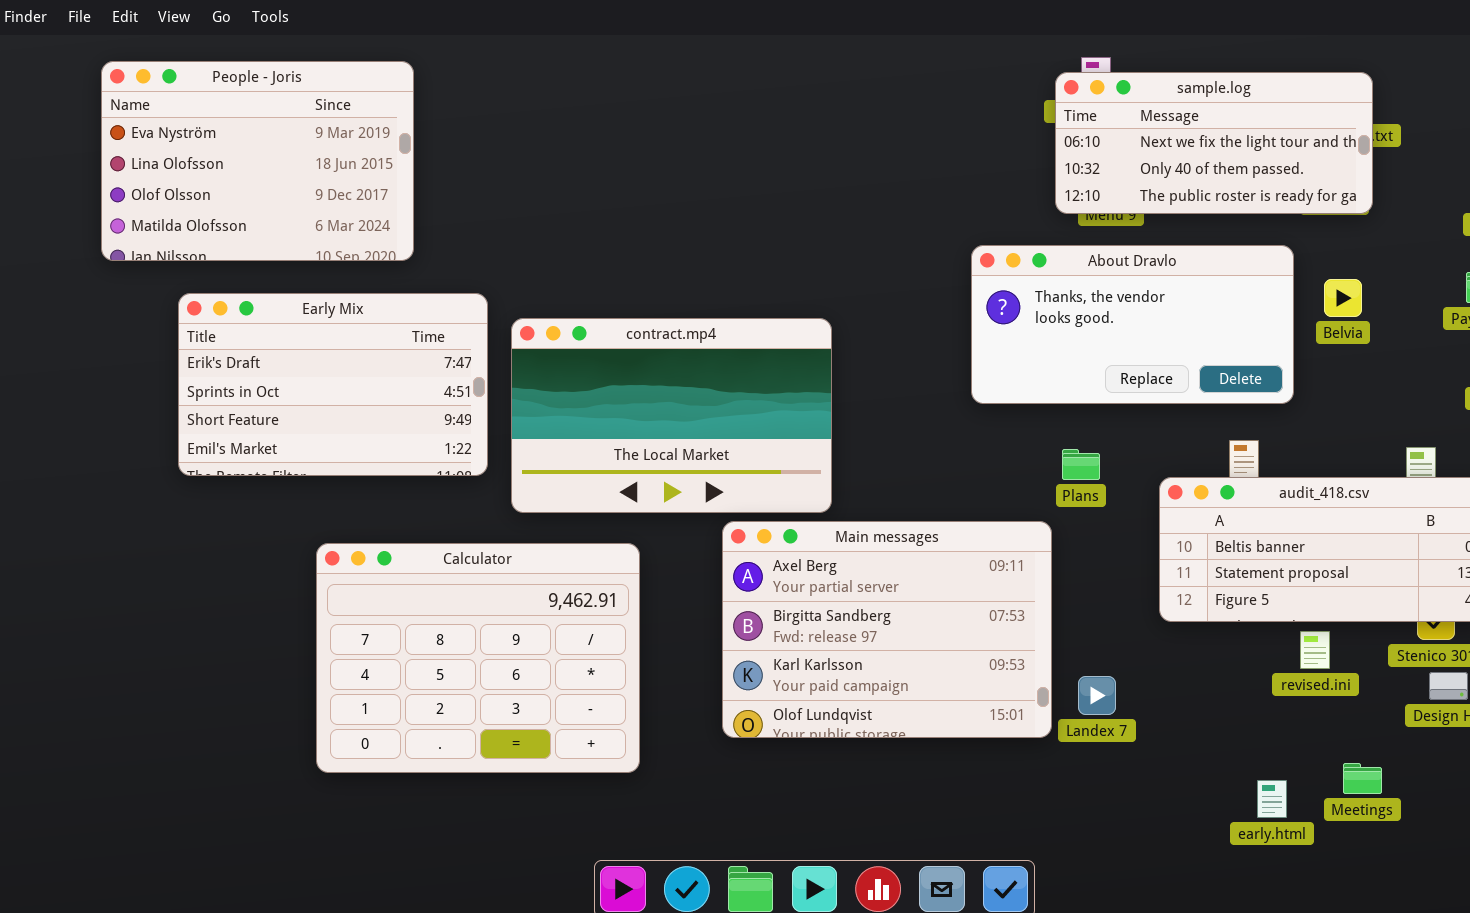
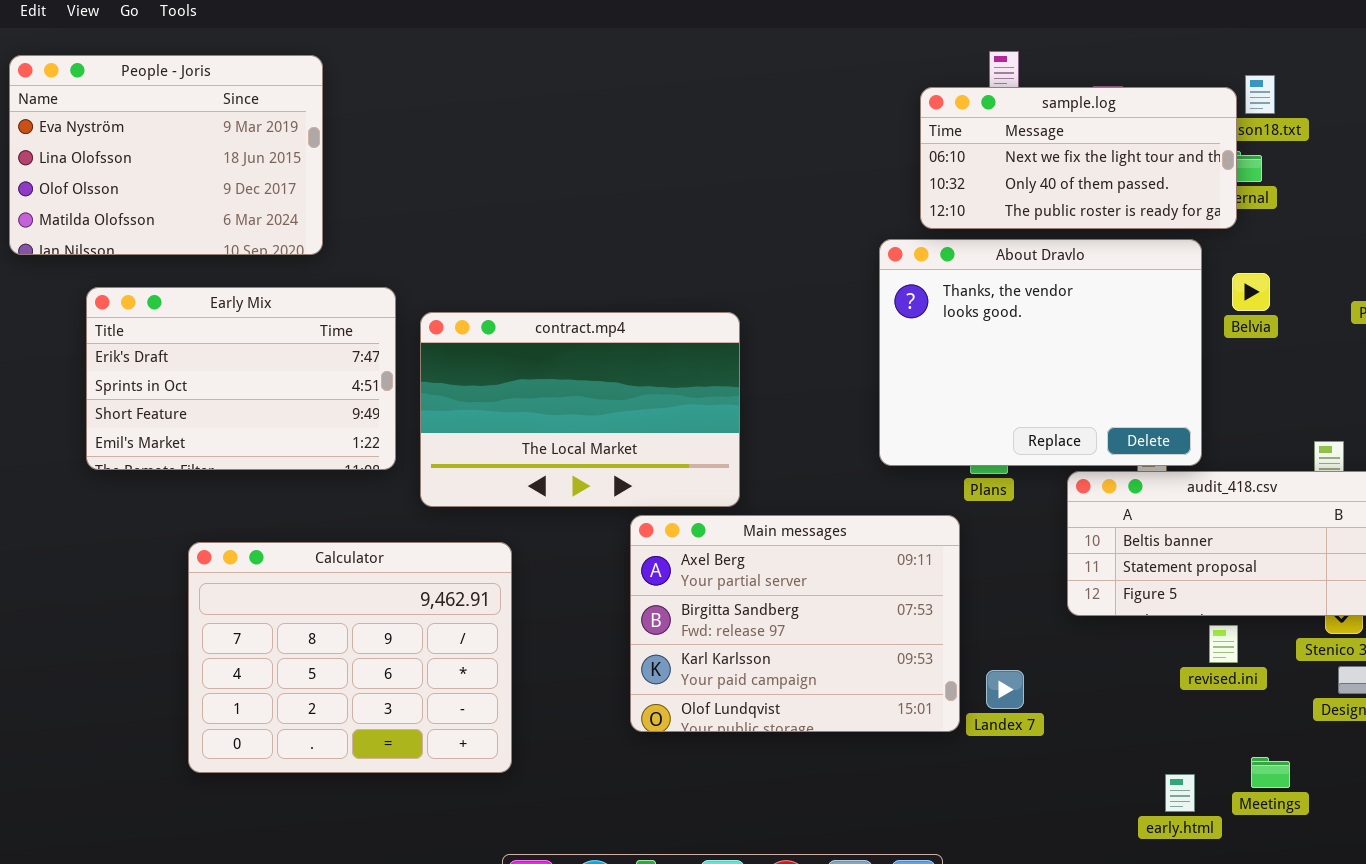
sample.log: [1055,72,1373,214] -> [920,87,1237,229], moved
About Dravlo: [971,245,1294,404] -> [879,239,1202,466], resized
Calculator: [316,543,640,773] -> [188,542,512,773], moved

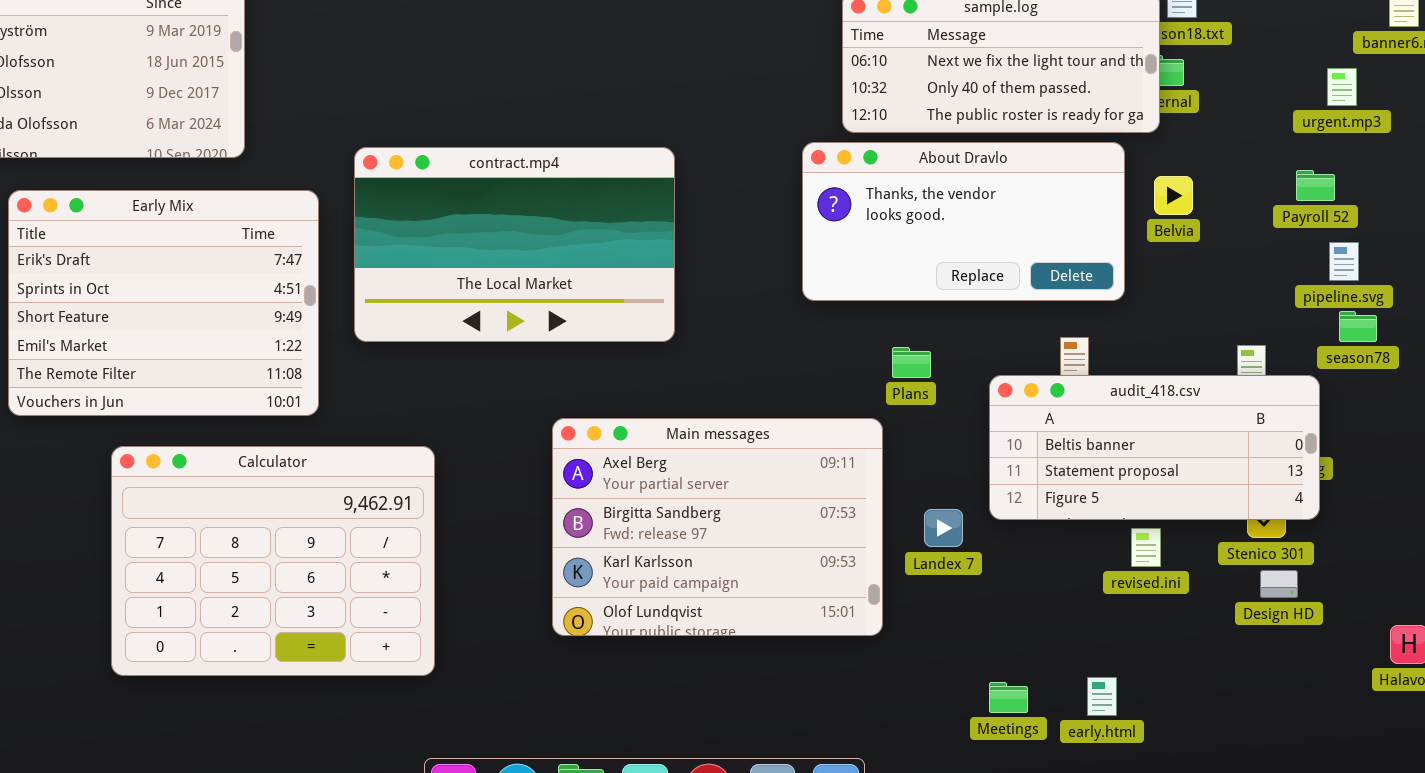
About Dravlo: [879,239,1202,466] -> [802,142,1125,301], resized
Early Mix: [86,287,396,470] -> [8,190,319,416], resized
contract.mp4: [420,312,740,507] -> [354,147,675,342], moved
Landex 7: [986,670,1024,709] -> [924,509,963,547], moved
Meetings: [1251,757,1290,788] -> [989,682,1028,713], moved

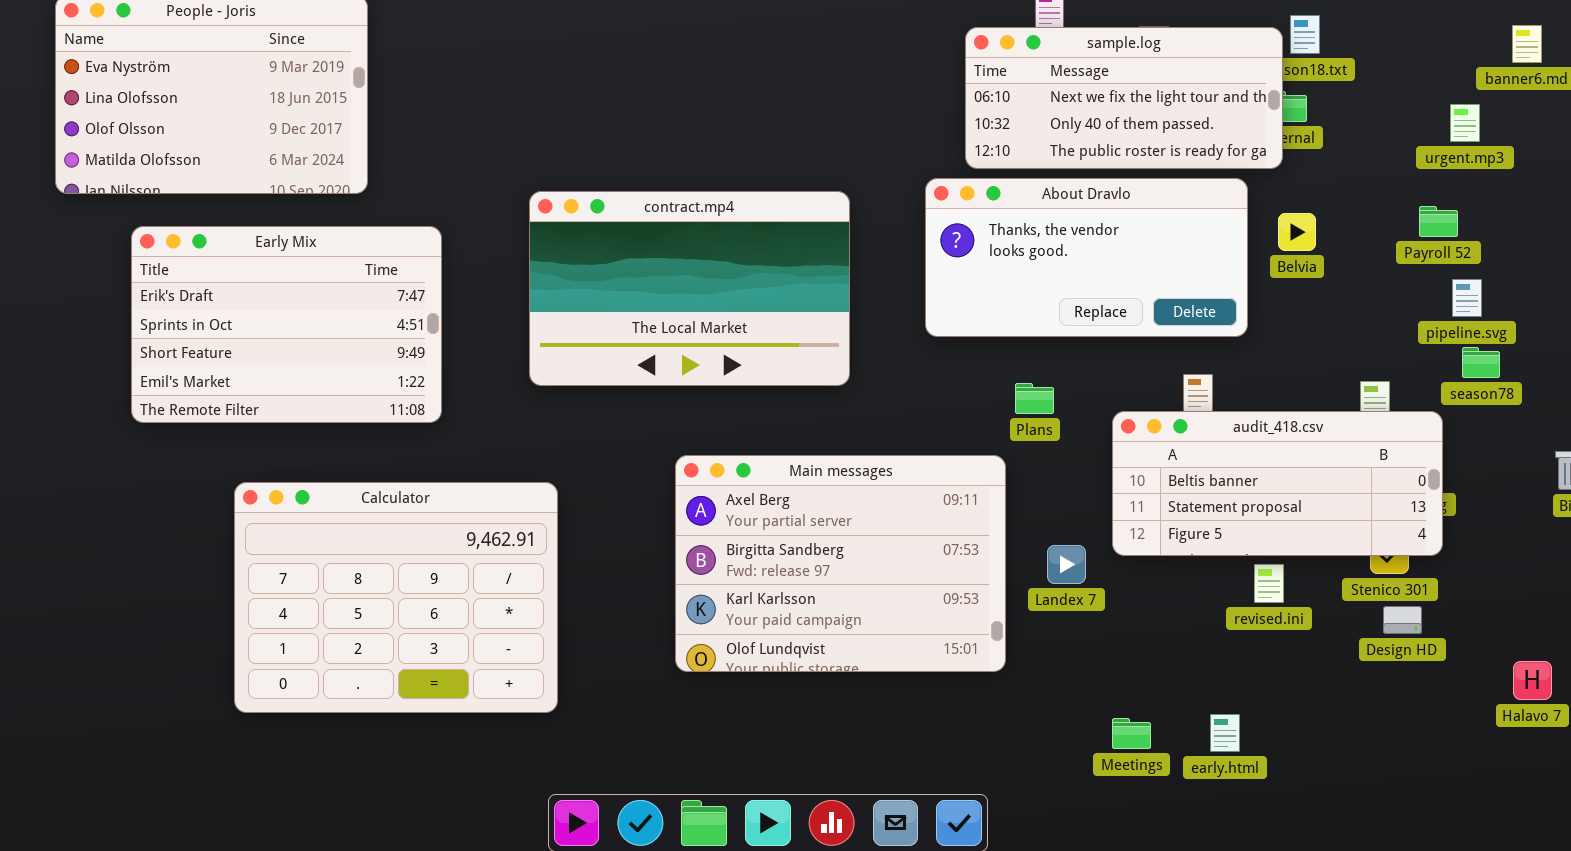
contract.mp4: [354,147,675,342] -> [529,191,850,386], moved
Early Mix: [8,190,319,416] -> [131,226,442,423], resized

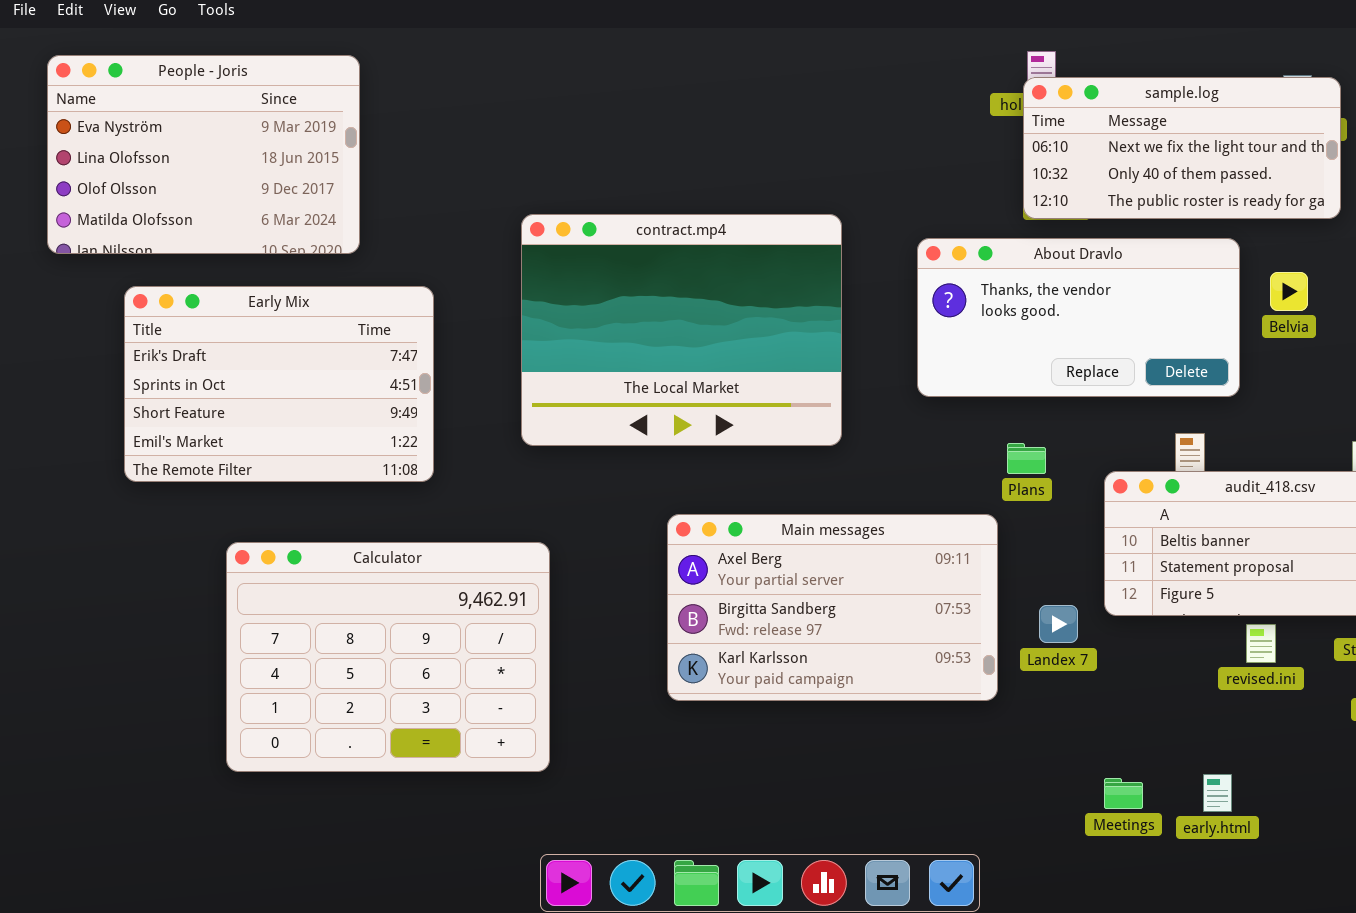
sample.log: [965,27,1283,169] -> [1023,77,1341,219], moved
contract.mp4: [529,191,850,386] -> [521,214,842,446], resized
Main messages: [675,455,1006,672] -> [667,514,998,701], resized

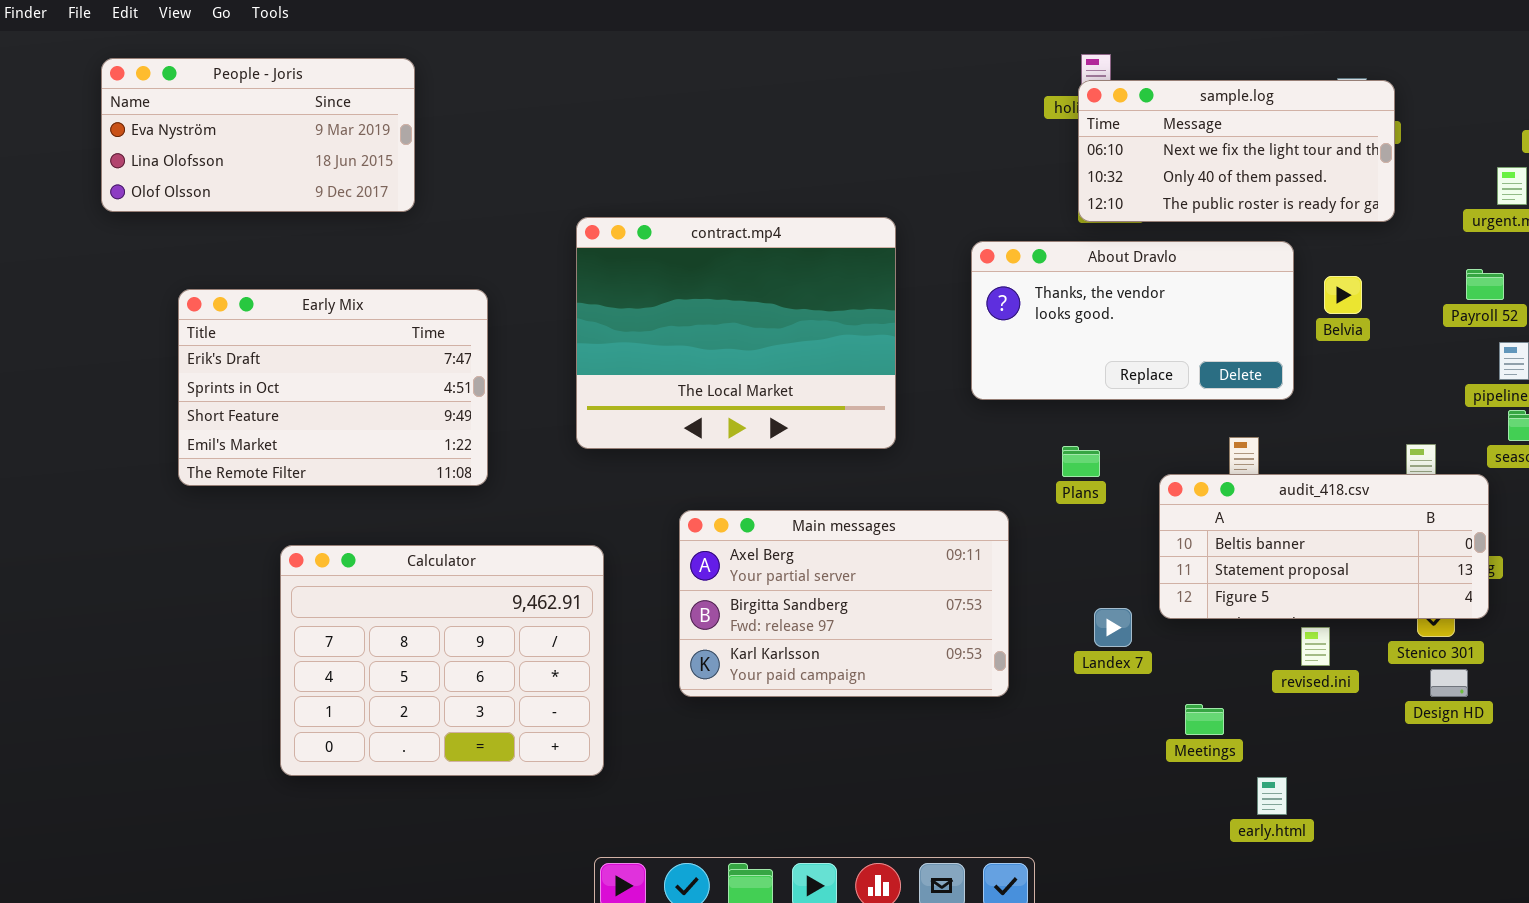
People - Joris: [47,55,360,254] -> [101,58,415,212], resized
Main messages: [667,514,998,701] -> [679,510,1009,697], moved
Meetings: [1104,778,1143,809] -> [1185,704,1224,735], moved

